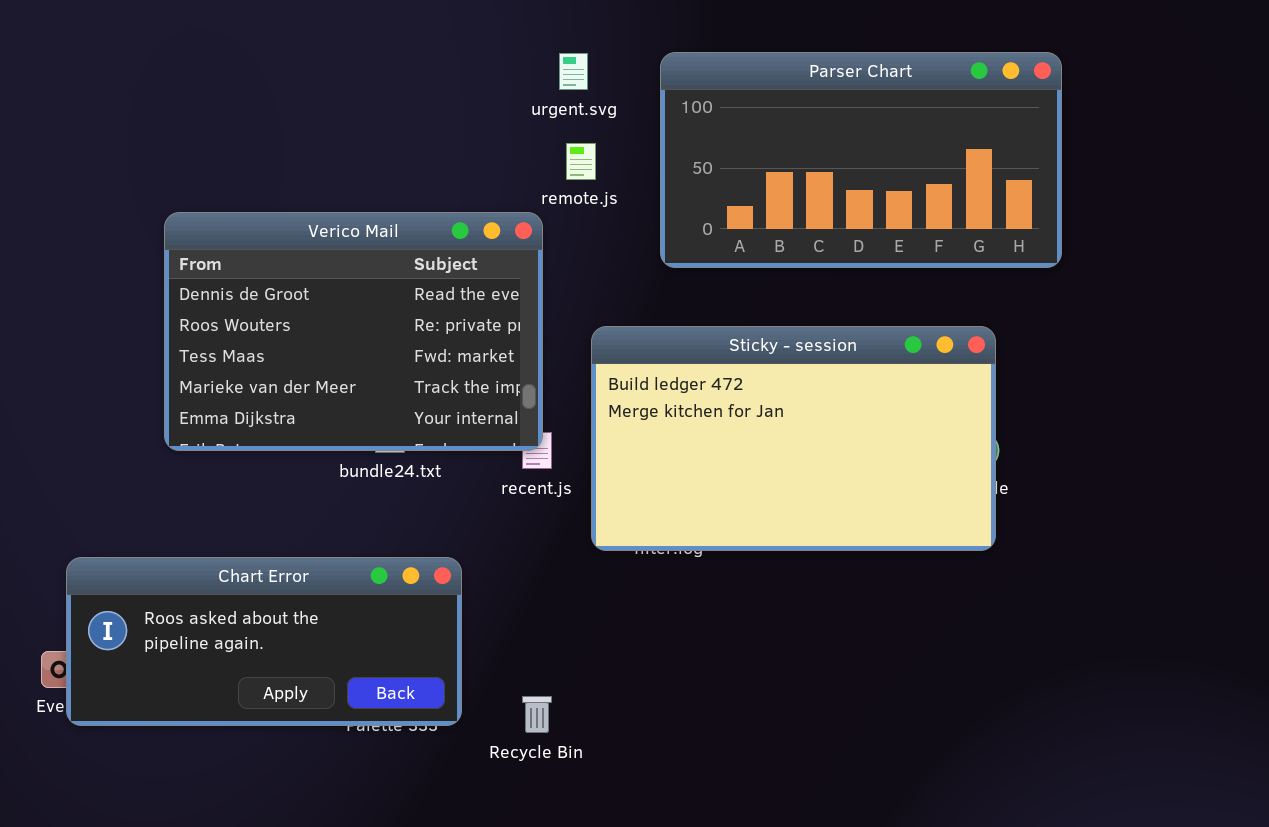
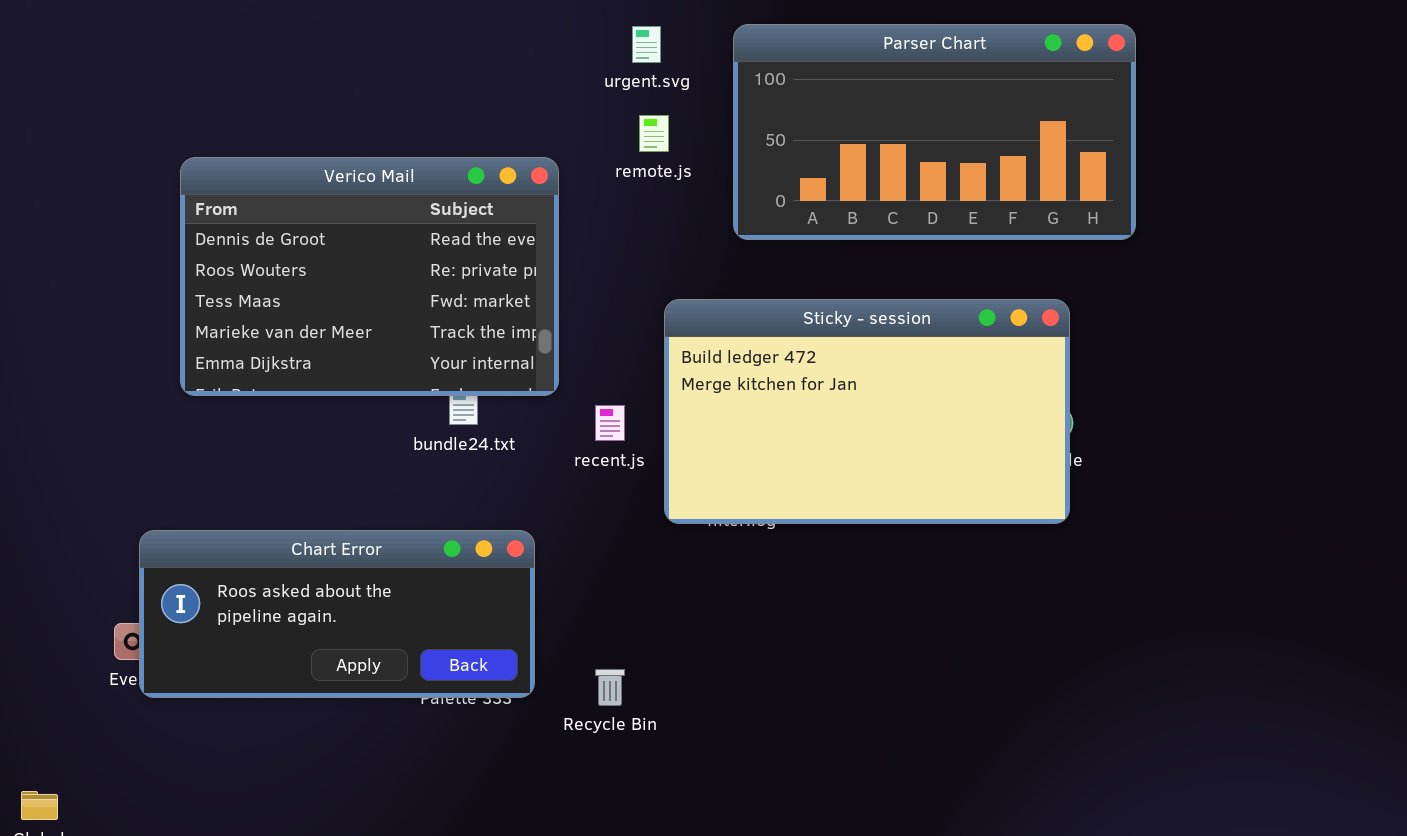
Verico Mail: [164,212,543,451] -> [180,157,559,396], moved

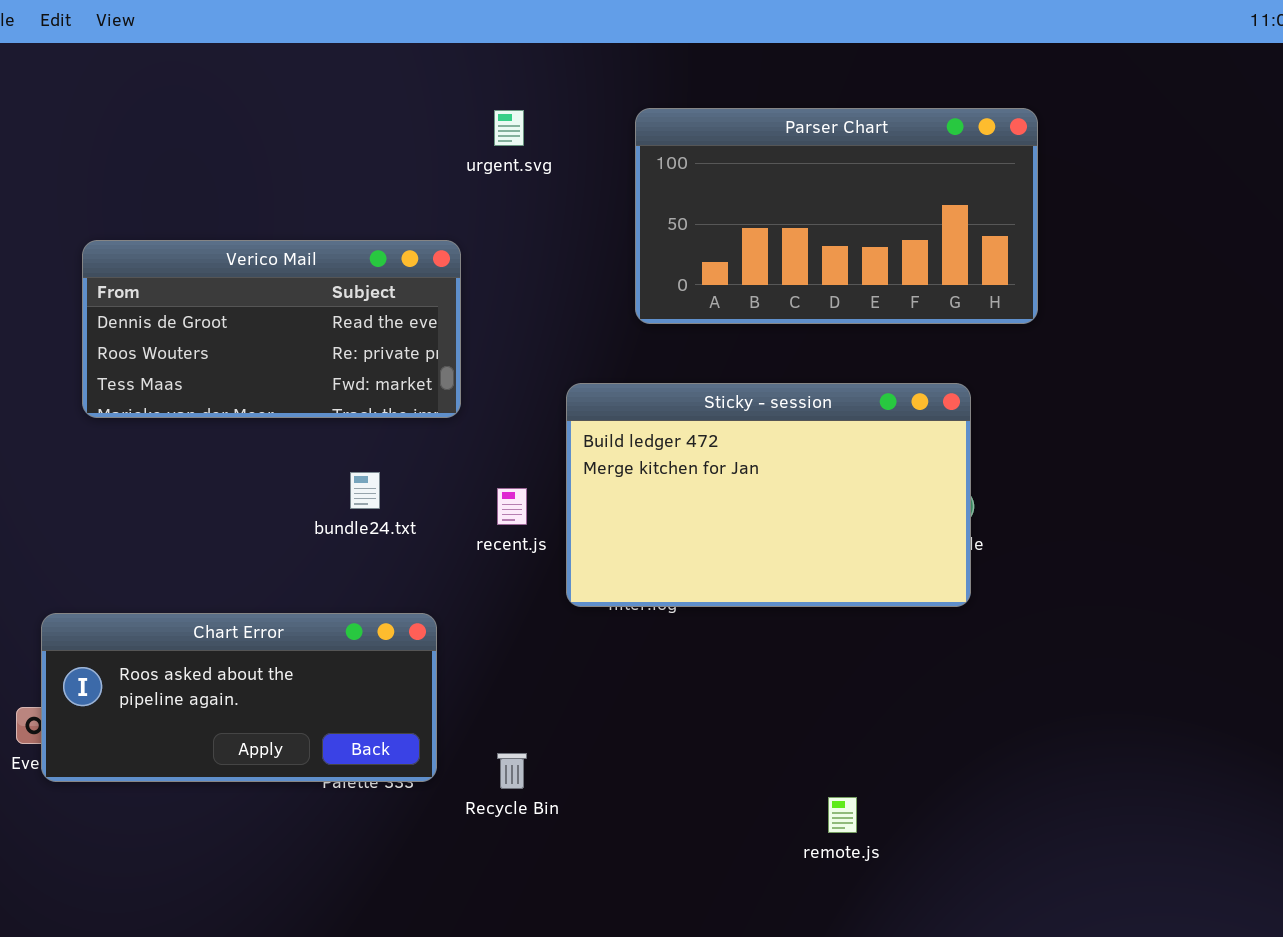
urgent.svg: [632,26,661,63] -> [494,110,524,146], moved
remote.js: [639,115,669,152] -> [828,797,857,833], moved
Verico Mail: [180,157,559,396] -> [82,240,461,418], resized

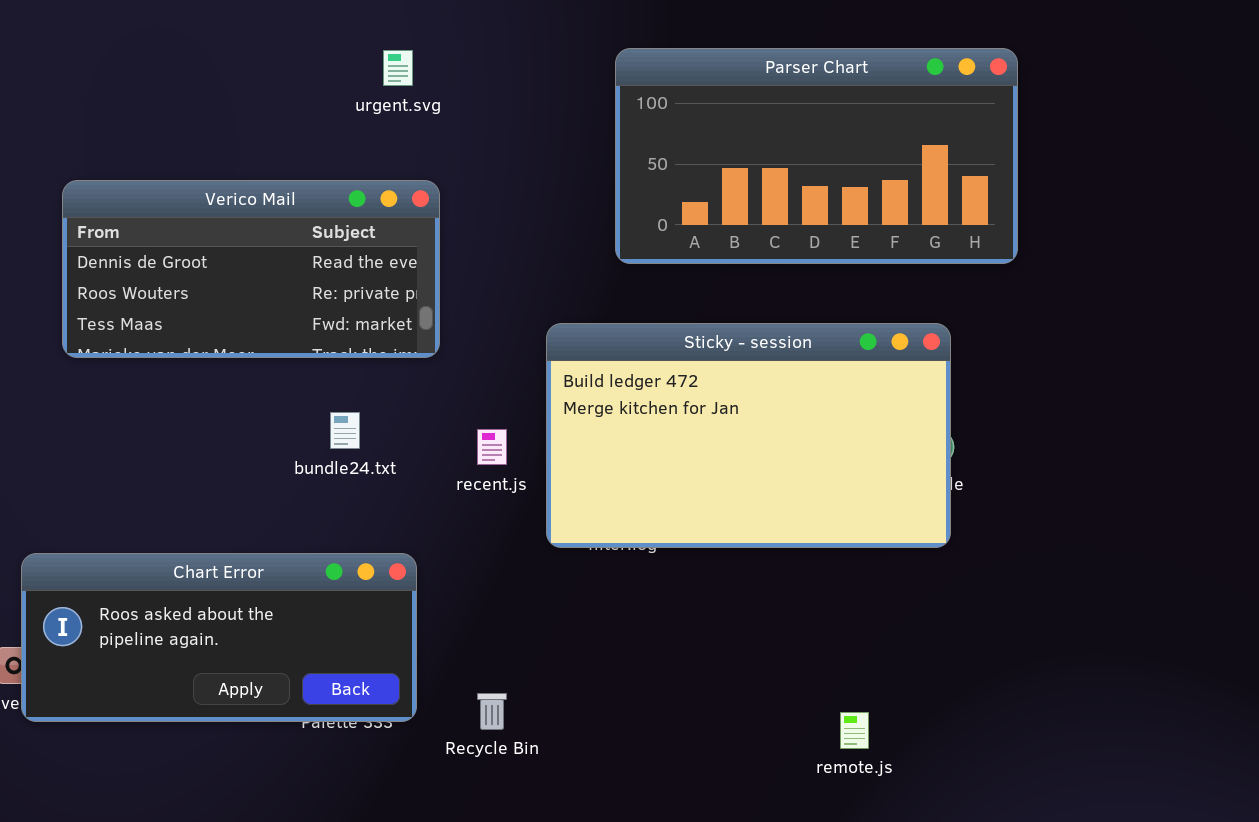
urgent.svg: [494,110,524,146] -> [383,50,413,86], moved
remote.js: [828,797,857,833] -> [840,712,869,749], moved

